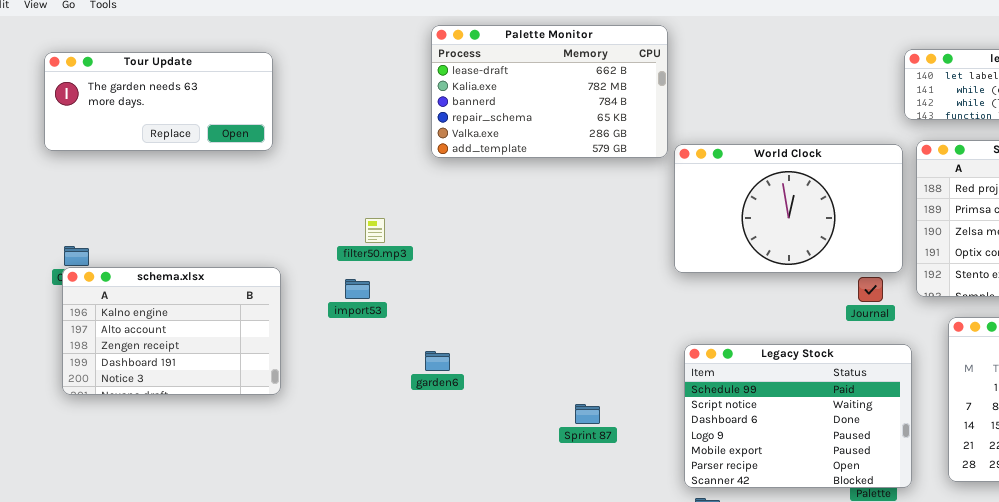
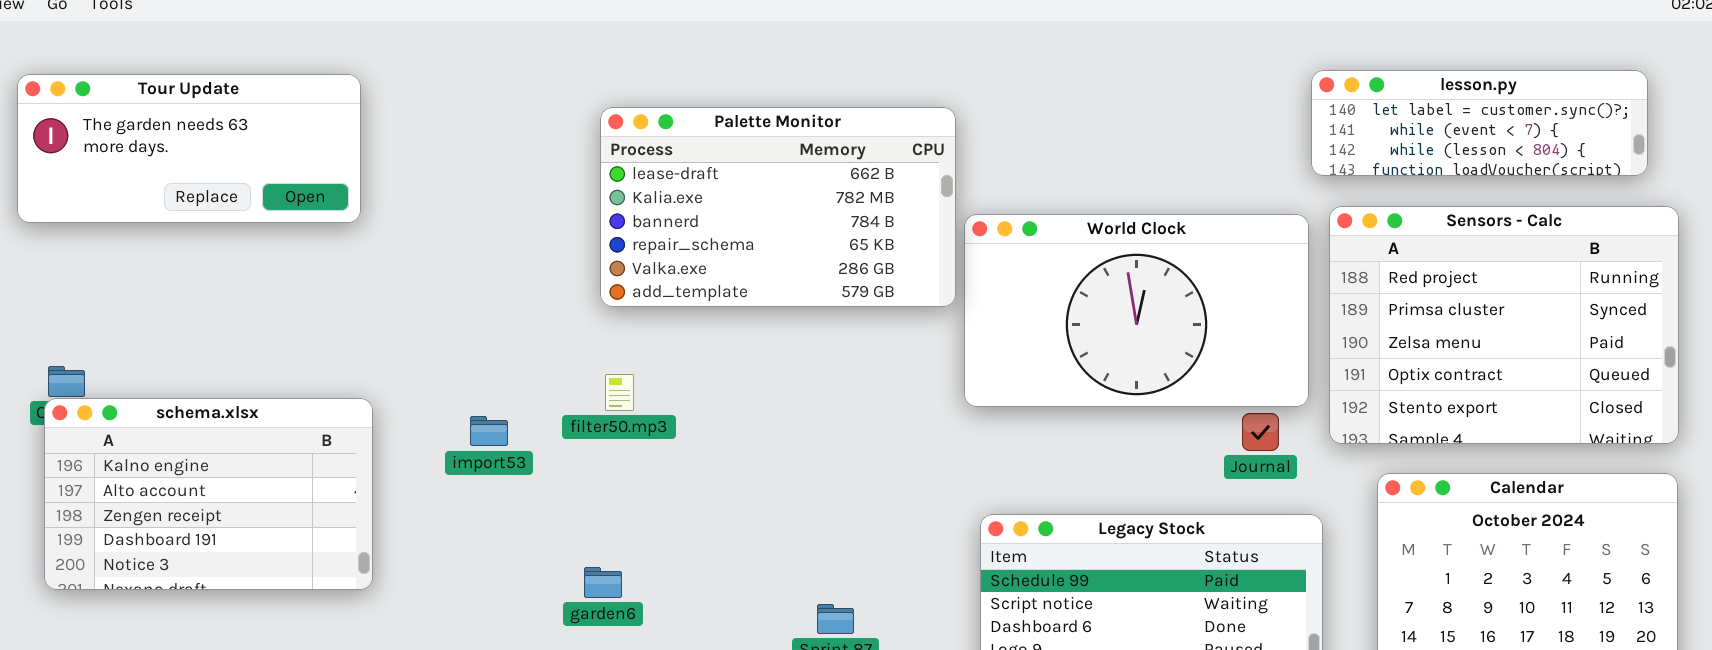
Palette Monitor: [431,25,668,158] -> [600,107,956,307], moved
filter50.mp3: [365,218,385,243] -> [605,374,634,411], moved
garden6: [425,351,450,371] -> [584,567,622,598], moved

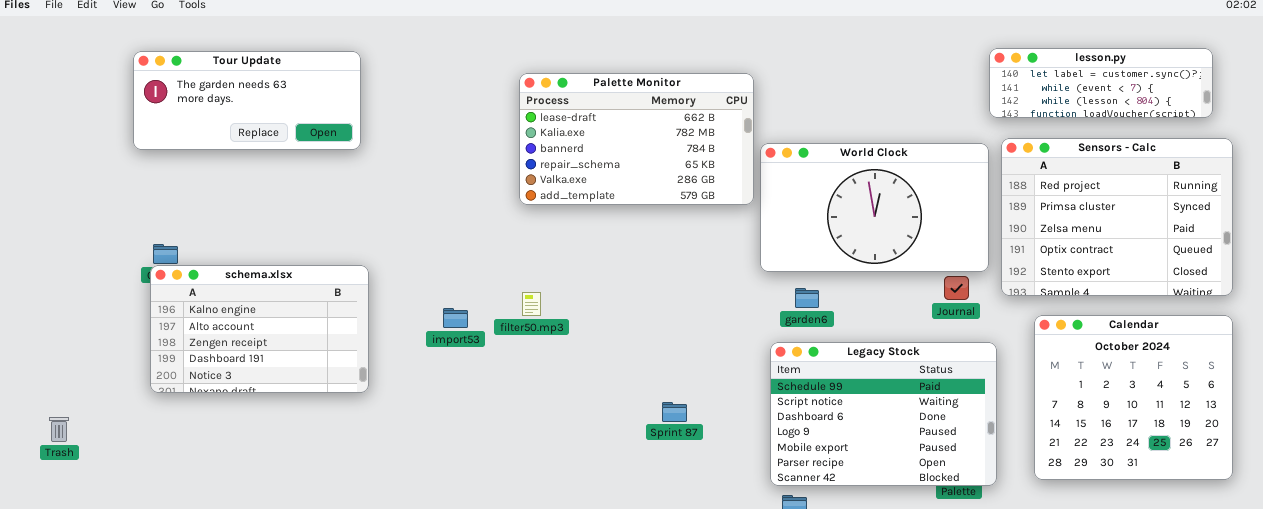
filter50.mp3: [605,374,634,411] -> [522,292,541,316], moved
import53: [470,416,508,446] -> [443,308,468,328], moved
garden6: [584,567,622,598] -> [795,288,819,308], moved

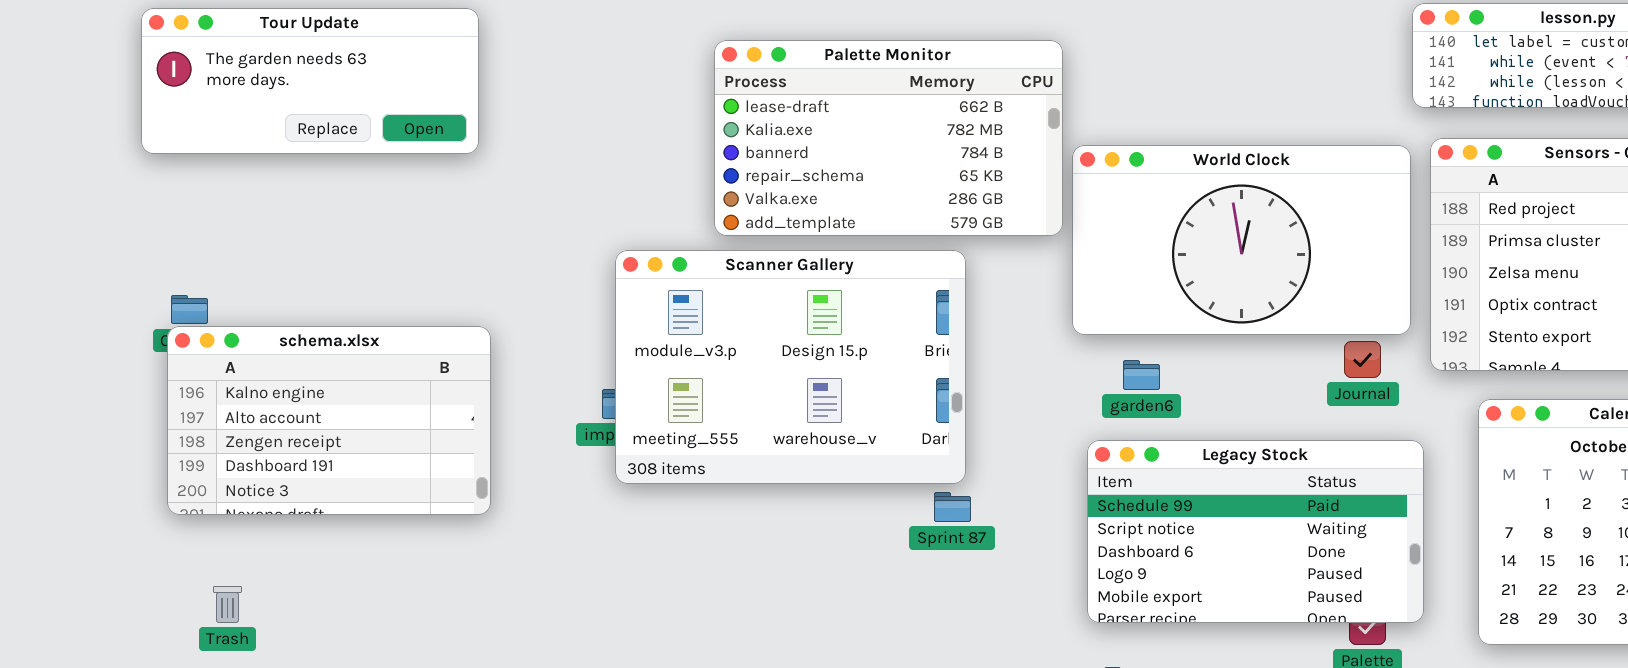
Scanner Gallery: none -> [615,250,966,484], opened
Legacy Stock: [770,342,997,486] -> [1087,440,1424,623], resized
Sprint 87: [662,402,687,422] -> [934,492,971,522], moved
Trash: [49,417,69,442] -> [213,586,242,623], moved

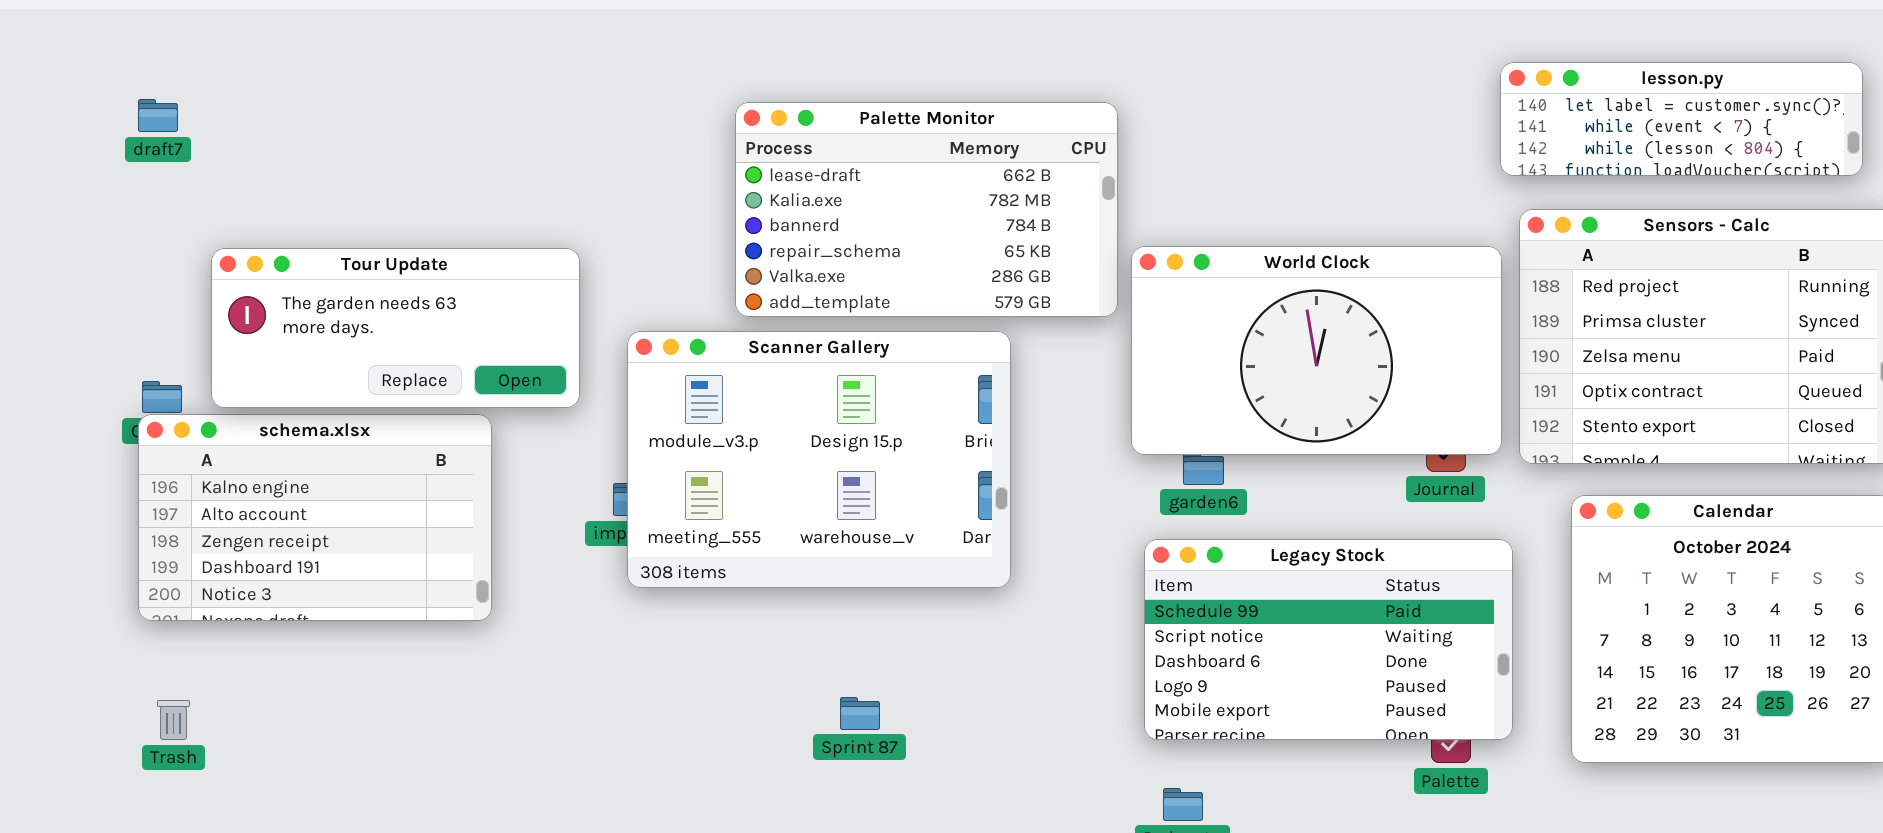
Tour Update: [141,8,479,154] -> [211,248,580,408], moved
World Clock: [1072,145,1411,335] -> [1131,246,1502,455], moved
Sprint 87: [934,492,971,522] -> [840,697,880,730], moved
Trash: [213,586,242,623] -> [157,700,190,740], moved

